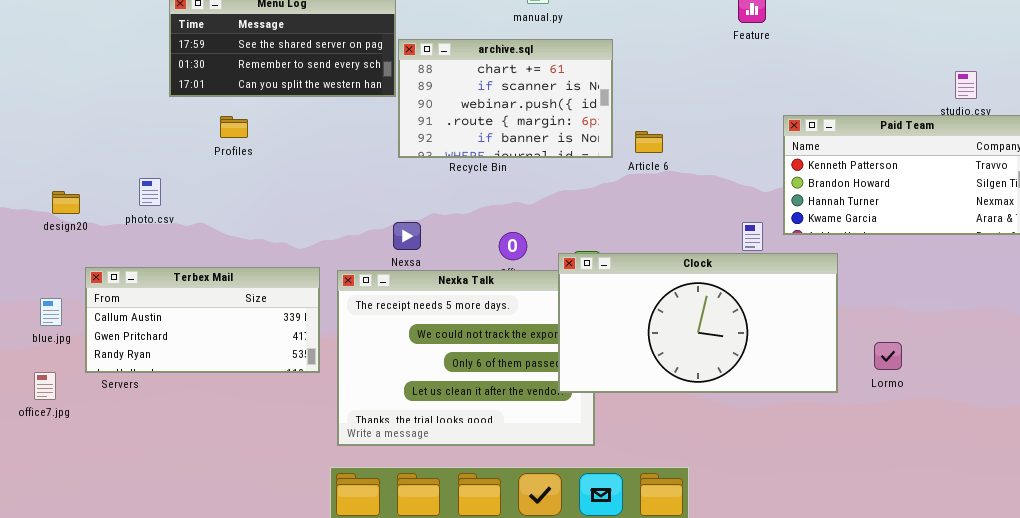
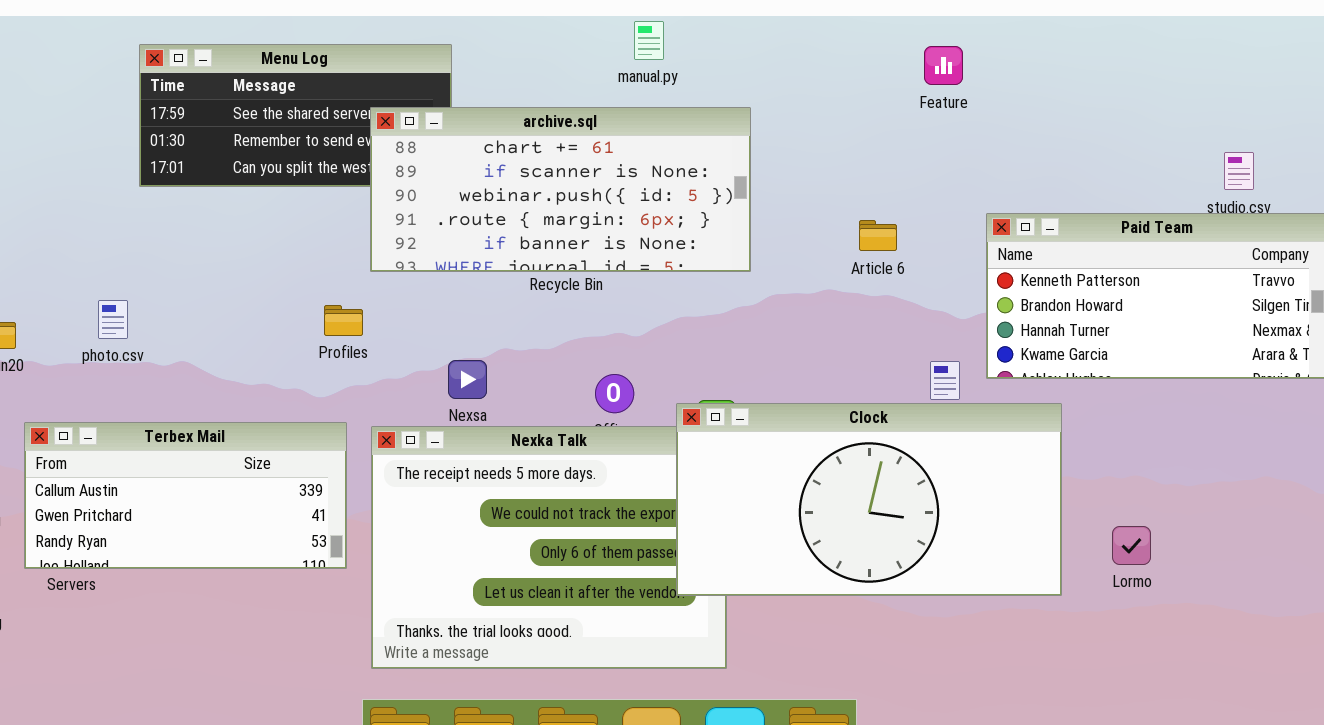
archive.sql: [398,39,613,158] -> [370,107,751,272], resized
Profiles: [220,116,248,138] -> [324,305,363,336], moved
Article 6: [635,131,663,153] -> [859,220,897,251], moved

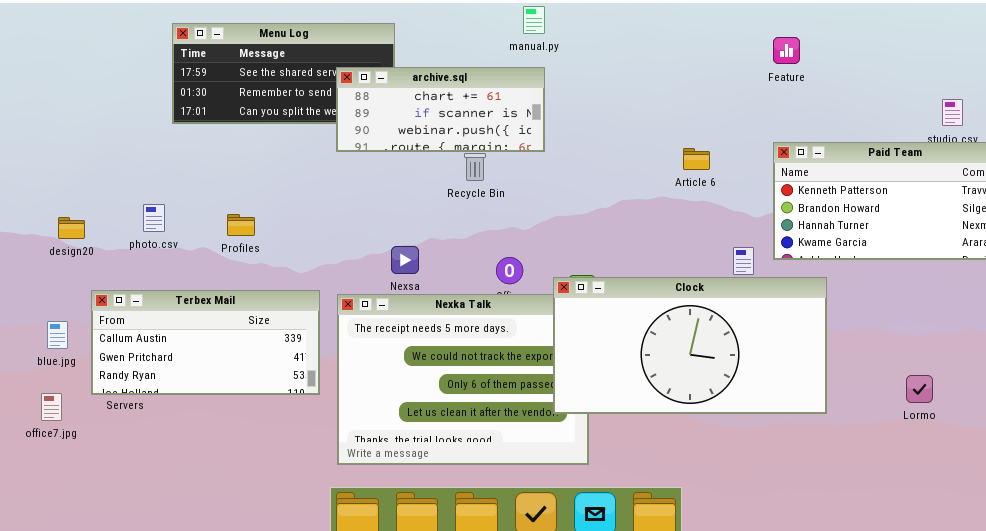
Feature: [924,46,963,85] -> [773,37,800,64], moved
archive.sql: [370,107,751,272] -> [336,67,545,152], resized
Profiles: [324,305,363,336] -> [227,214,255,236], moved
Lormo: [1112,526,1151,565] -> [906,375,933,403], moved

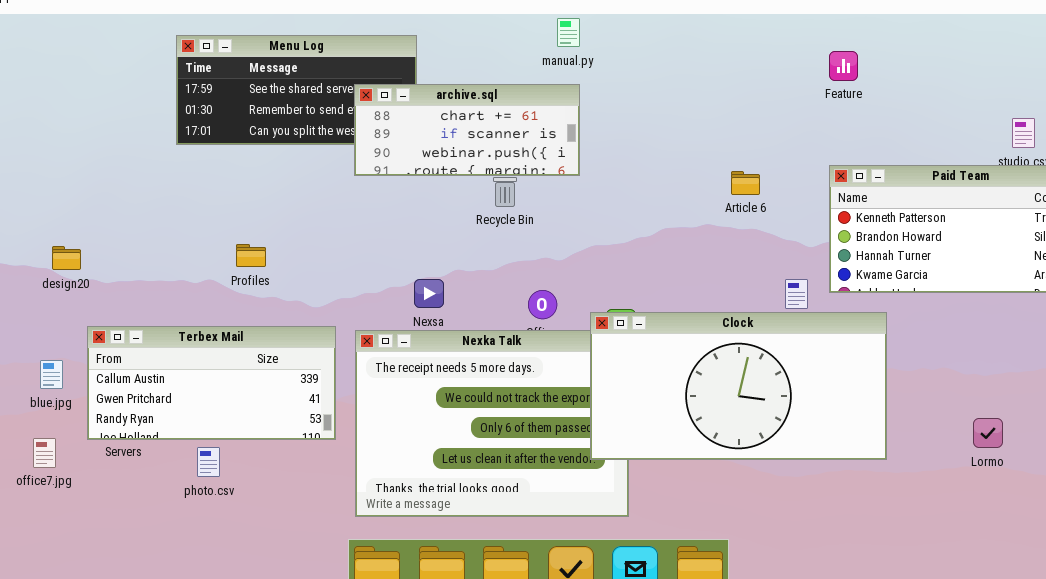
photo.csv: [143,204,165,232] -> [197,447,220,477], moved

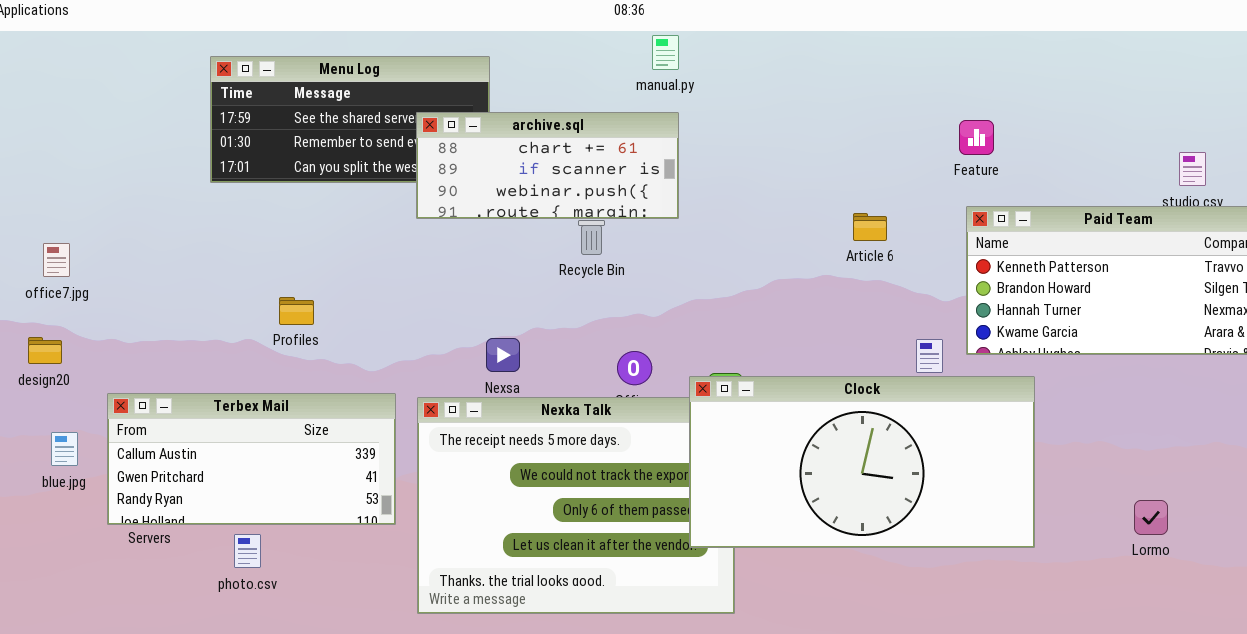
Feature: [829,51,858,81] -> [959,120,994,155], moved
design20: [52,246,81,270] -> [28,337,62,364], moved
office7.jpg: [33,438,56,468] -> [43,243,70,277], moved

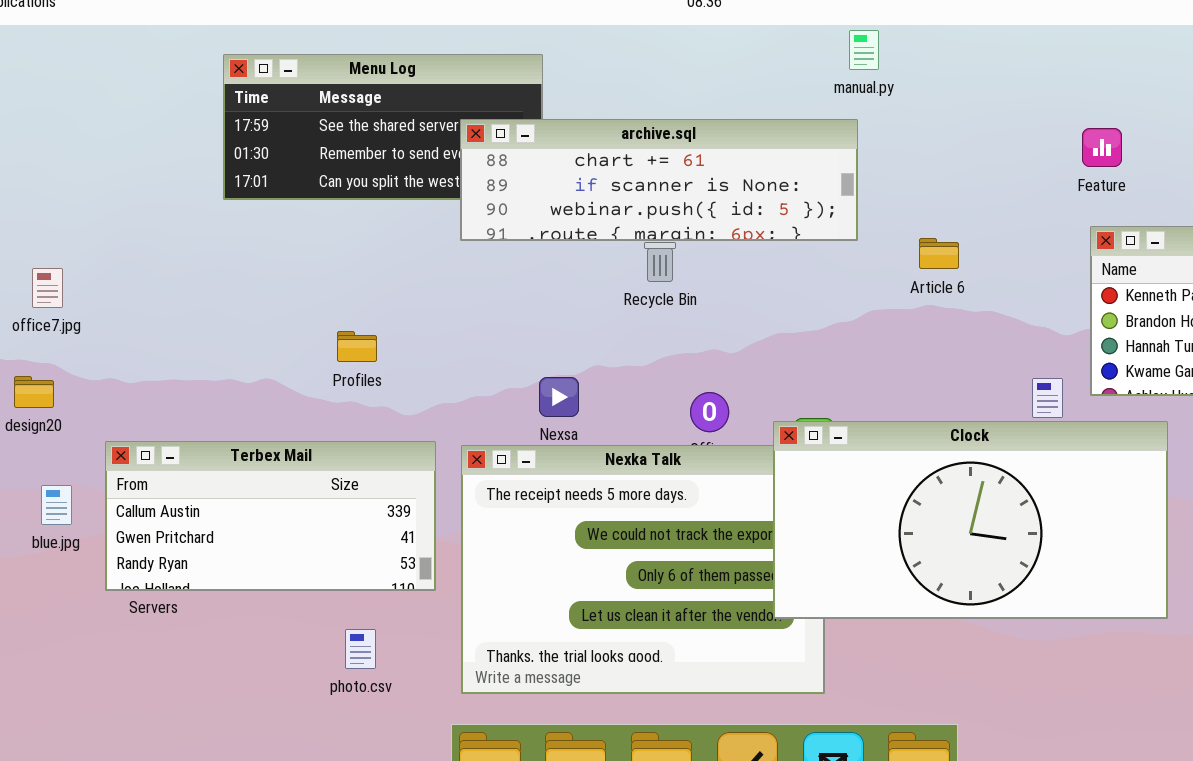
manual.py: [652,35,679,70] -> [849,30,879,70], moved
archive.sql: [416,112,679,219] -> [460,119,858,241], resized
Article 6: [853,213,887,241] -> [919,238,959,269], moved
Profiles: [279,297,314,325] -> [337,331,377,362], moved
photo.csv: [234,534,261,568] -> [345,629,376,669], moved

